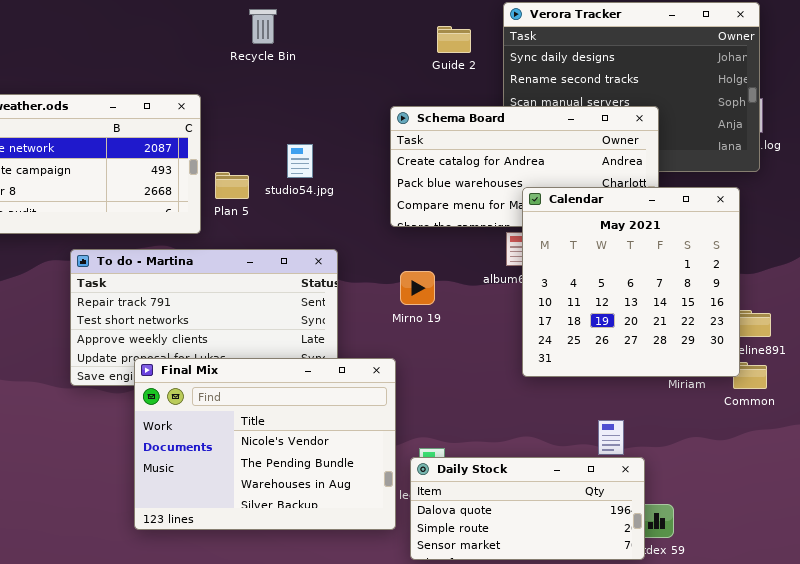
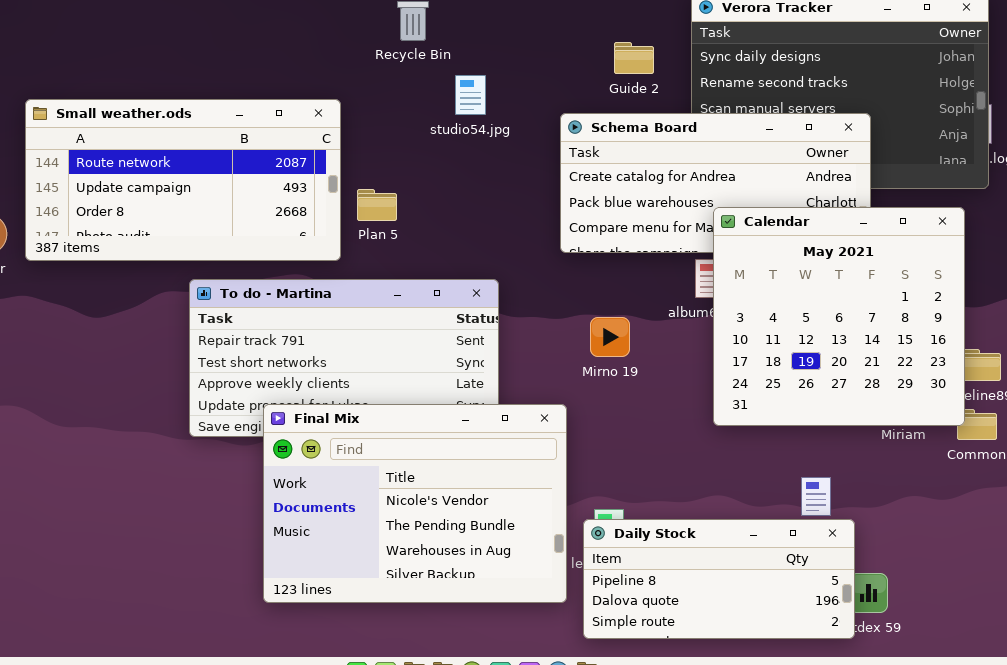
Guide 2: [437,26,471,53] -> [614,42,654,74], moved
studio54.jpg: [287,144,313,178] -> [455,75,486,115], moved
Mirno 19: [400,271,435,305] -> [590,317,630,357], moved
Daily Stock: [410,457,645,560] -> [583,519,855,639], scrolled up 1 row

